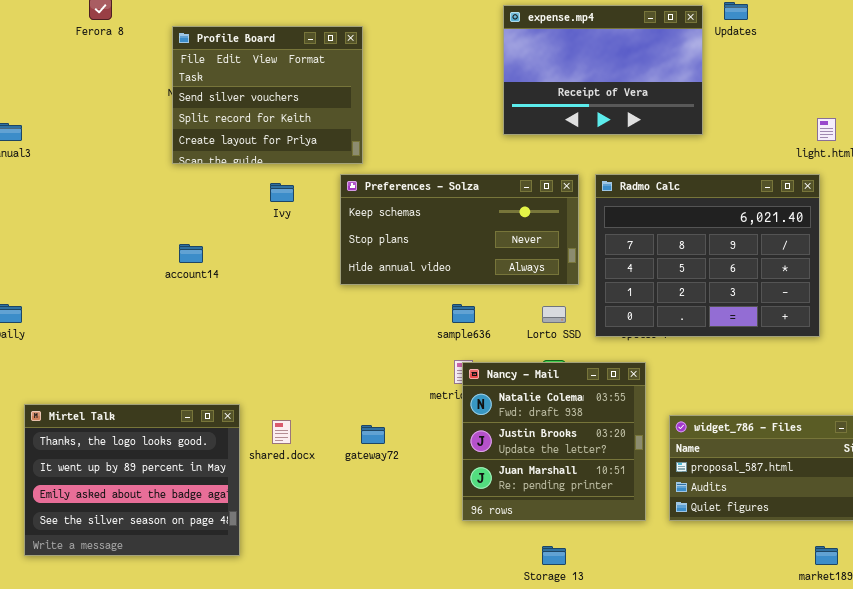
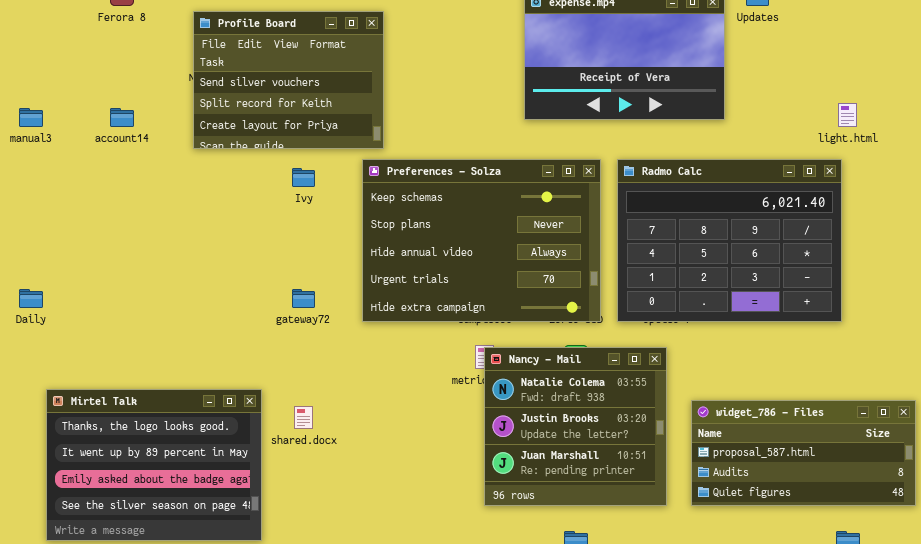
Preferences - Solza: [340,174,579,285] -> [362,159,601,322], resized
account14: [179,244,203,263] -> [110,108,134,127], moved
gateway72: [361,425,385,444] -> [292,289,315,308], moved

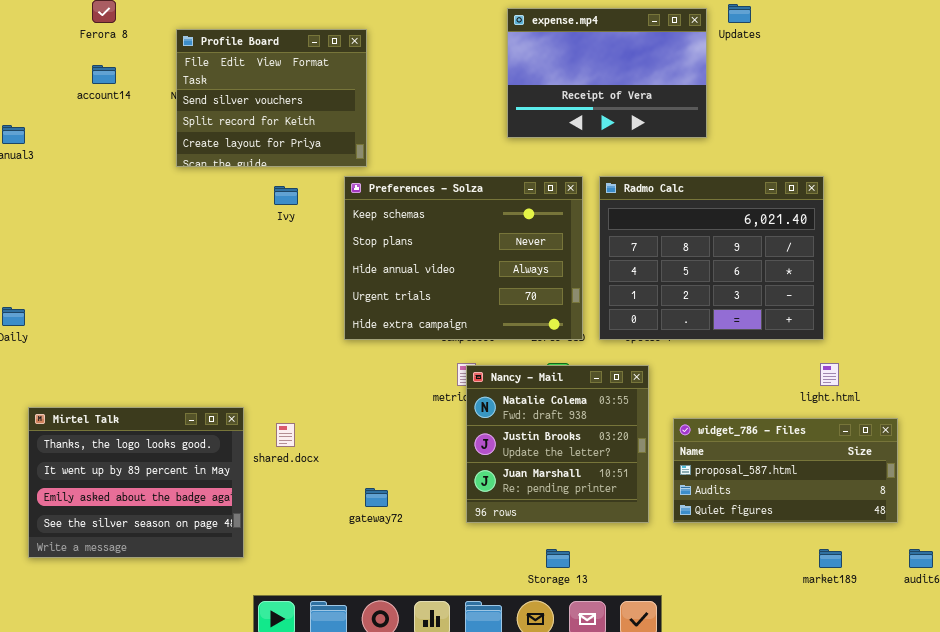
light.html: [838,103,857,127] -> [820,363,839,386], moved
account14: [110,108,134,127] -> [92,65,116,84], moved
gateway72: [292,289,315,308] -> [365,488,388,507], moved

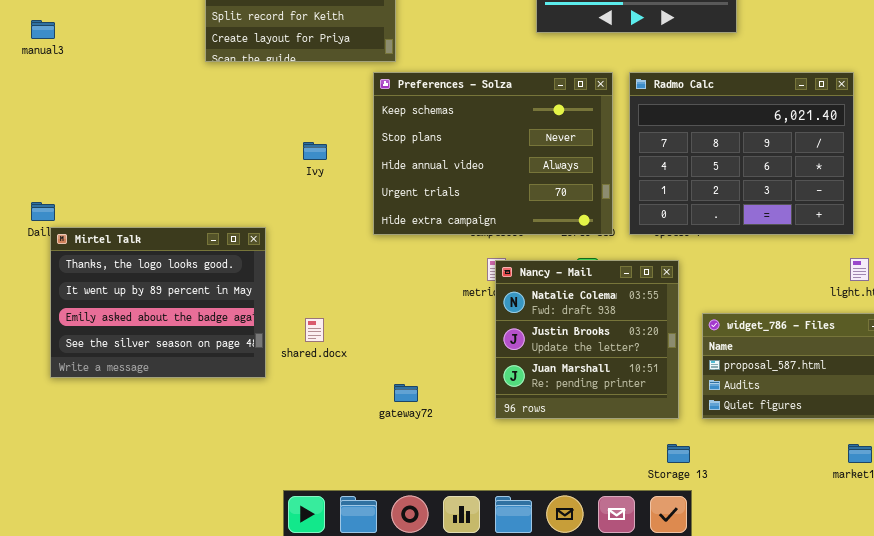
Ivy: [274,186,298,205] -> [303,142,327,160], moved
Mirtel Talk: [28,407,244,558] -> [50,227,266,378], moved
Storage 13: [546,549,570,568] -> [667,444,690,463], moved

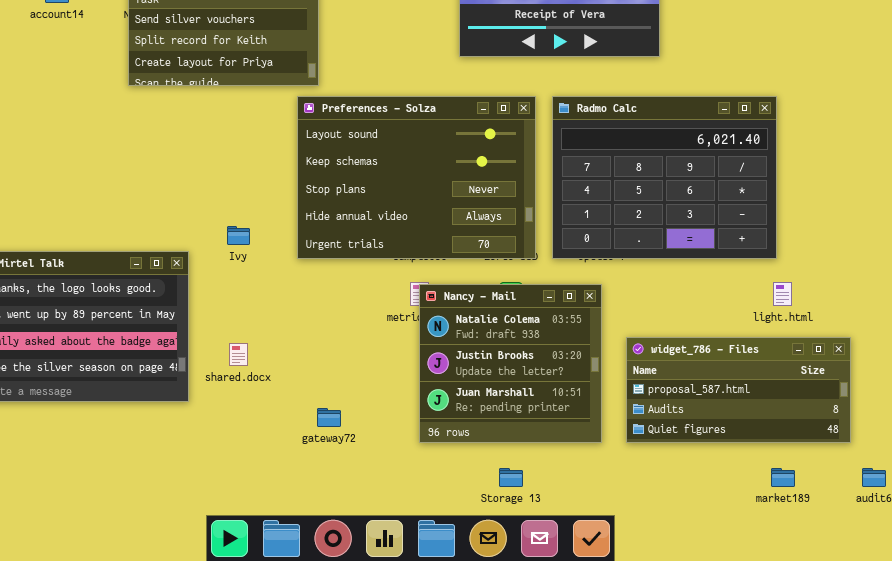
Preferences - Solza: [373,72,613,235] -> [297,96,536,259], scrolled up 1 row
Ivy: [303,142,327,160] -> [227,226,250,245], moved
Storage 13: [667,444,690,463] -> [499,468,523,487], moved

